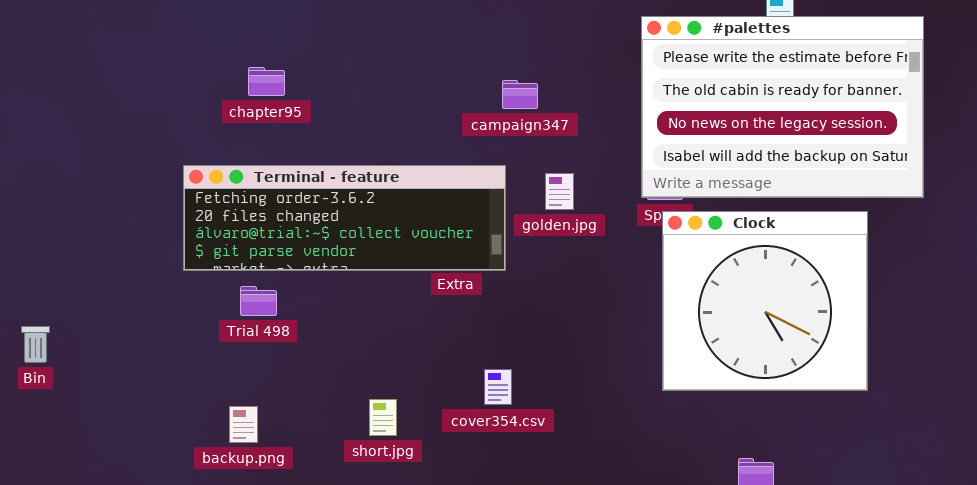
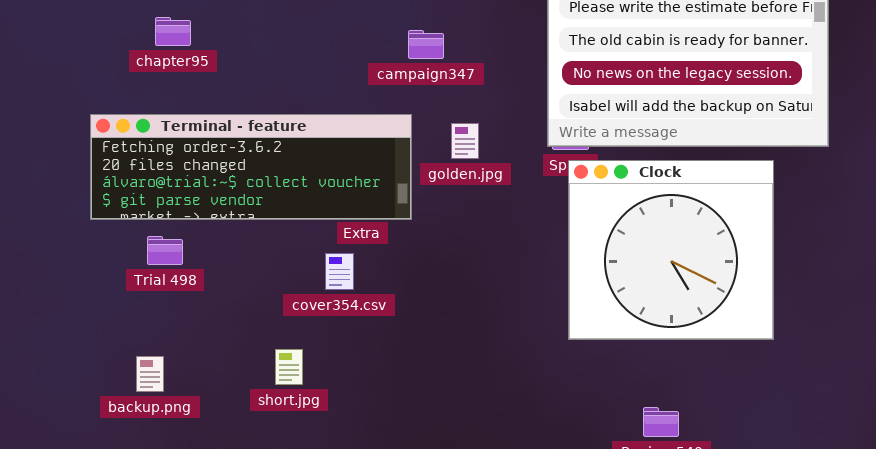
cover354.csv: [484,369,512,405] -> [325,253,354,290], moved

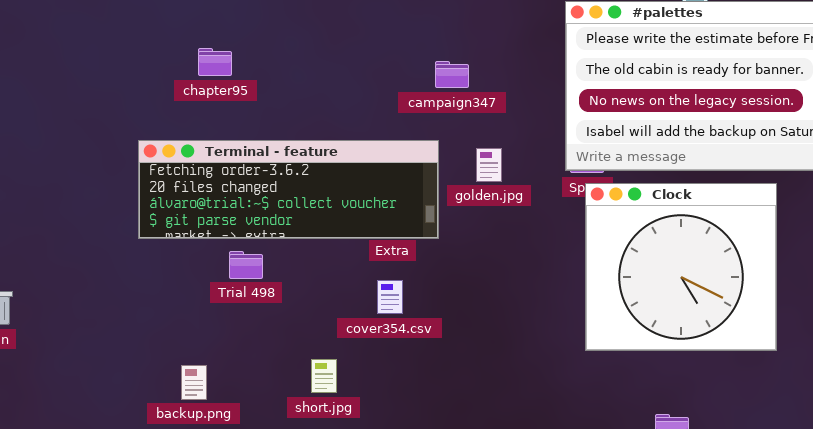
Trial 498: [147,236,183,265] -> [229,251,263,279], moved
cover354.csv: [325,253,354,290] -> [377,280,403,314], moved

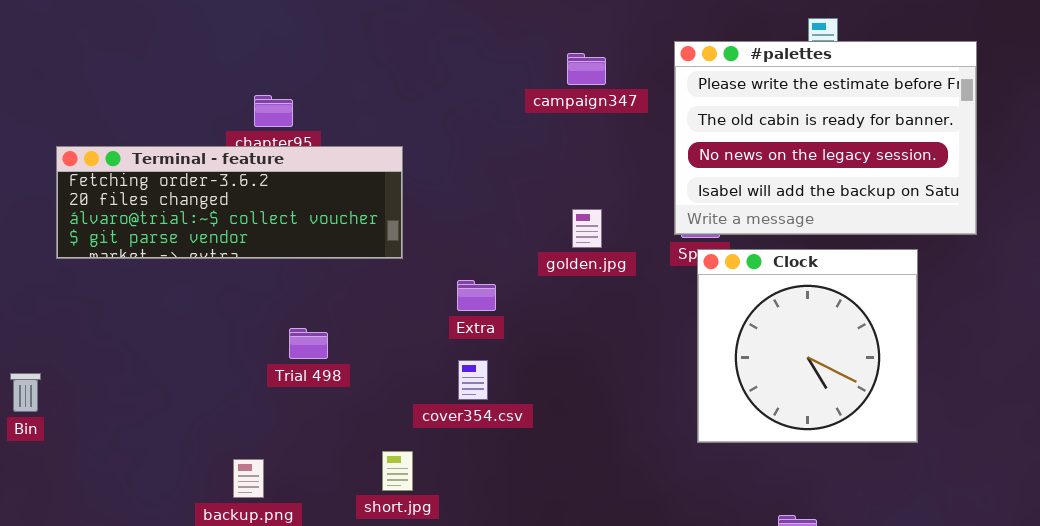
campaign347: [435,61,469,88] -> [567,53,606,85], moved
Terminal - feature: [138,140,439,239] -> [56,146,403,259], moved

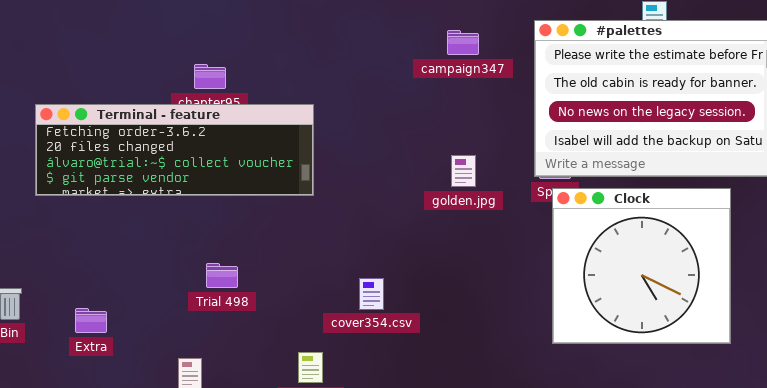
Extra: [457,280,496,311] -> [75,308,107,333], moved
Trial 498: [289,328,328,359] -> [206,263,238,288], moved

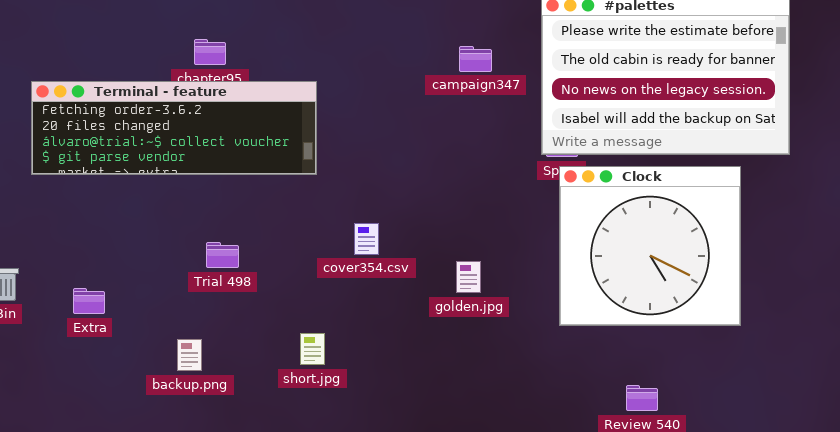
campaign347: [447,30,479,55] -> [459,46,492,72], moved
golden.jpg: [451,155,476,187] -> [456,261,481,293], moved
cover354.csv: [359,278,384,310] -> [354,223,379,255], moved

